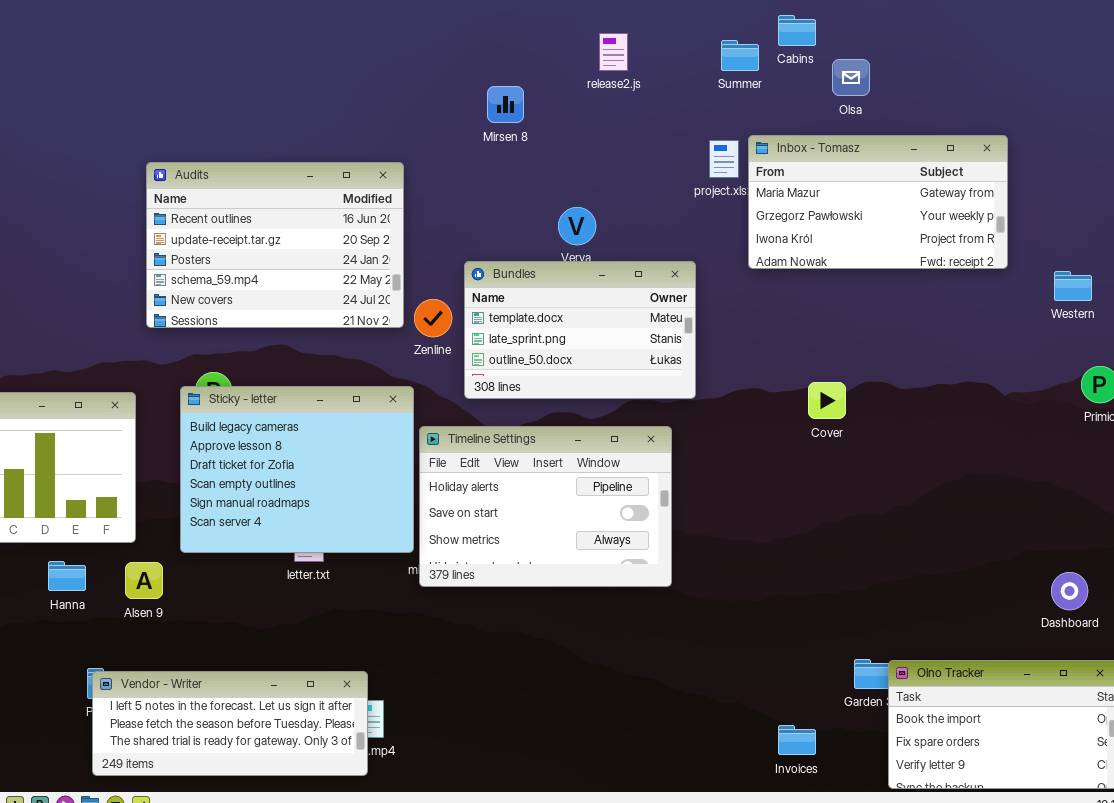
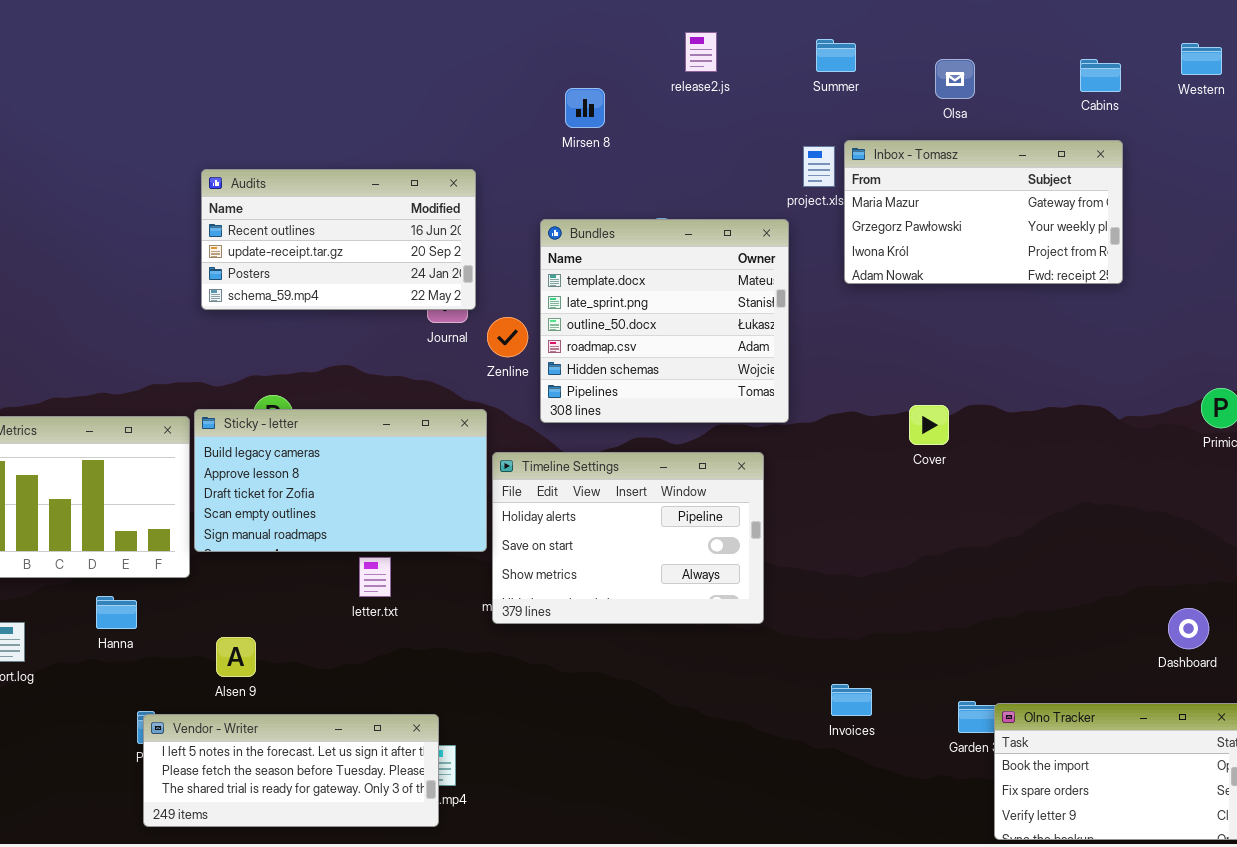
Cabins: [778,15,816,46] -> [1080,59,1121,92], moved
Audits: [146,162,404,328] -> [201,169,476,310], resized
Bundles: [464,261,696,399] -> [540,219,789,423], resized
Western: [1054,271,1092,301] -> [1181,43,1222,75], moved
Sticky - letter: [180,386,414,553] -> [194,409,487,552], resized
Alsen 9: [125,562,163,599] -> [216,637,256,677], moved
Invoices: [778,725,816,755] -> [831,684,872,716], moved

